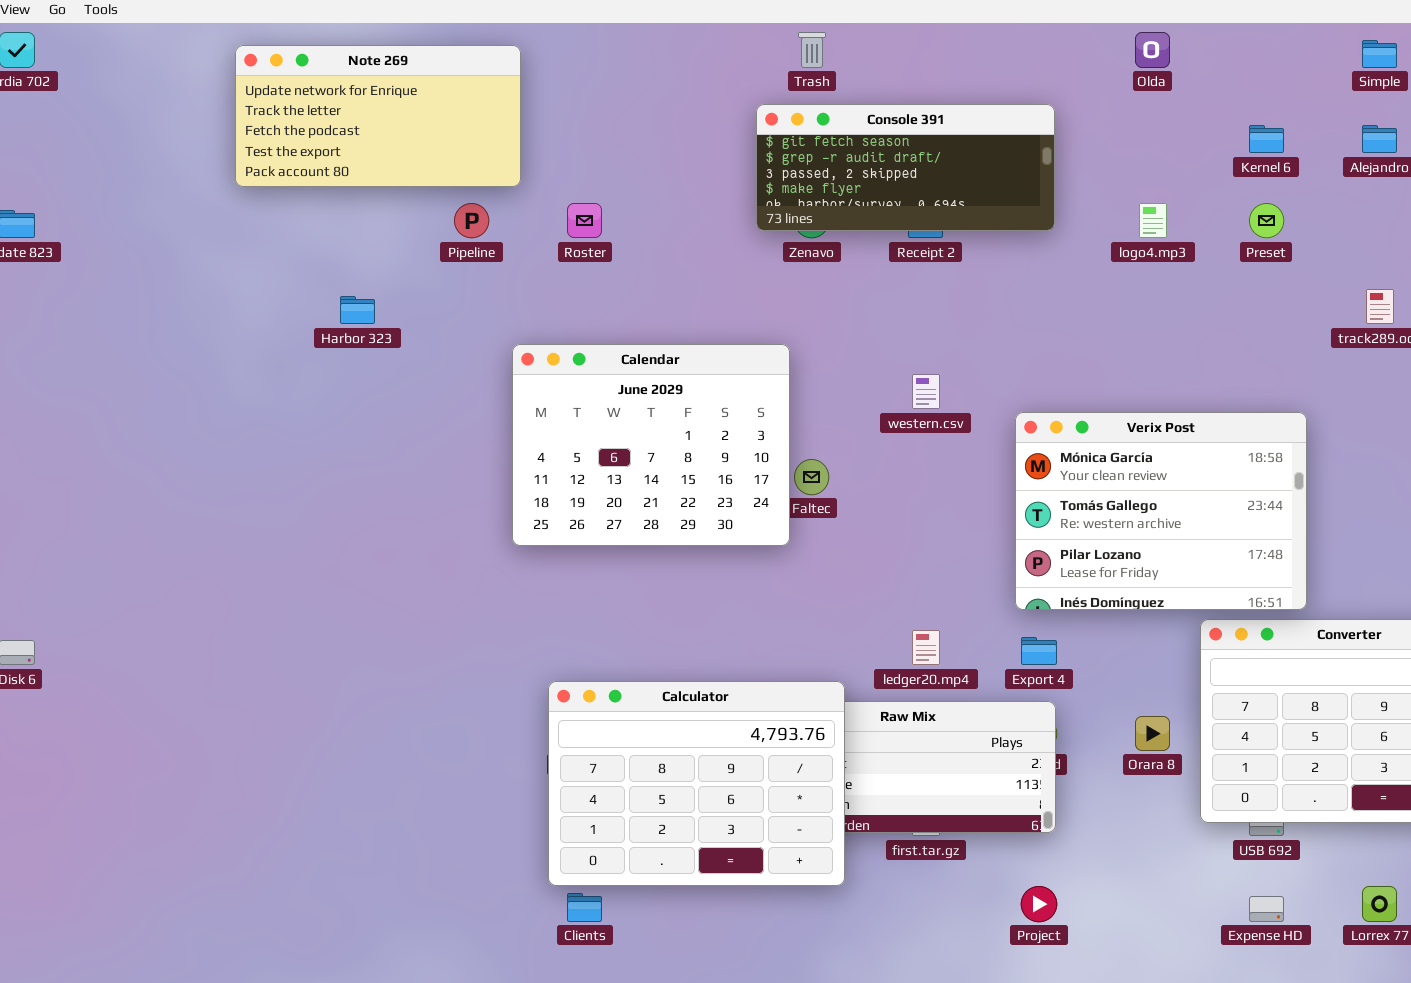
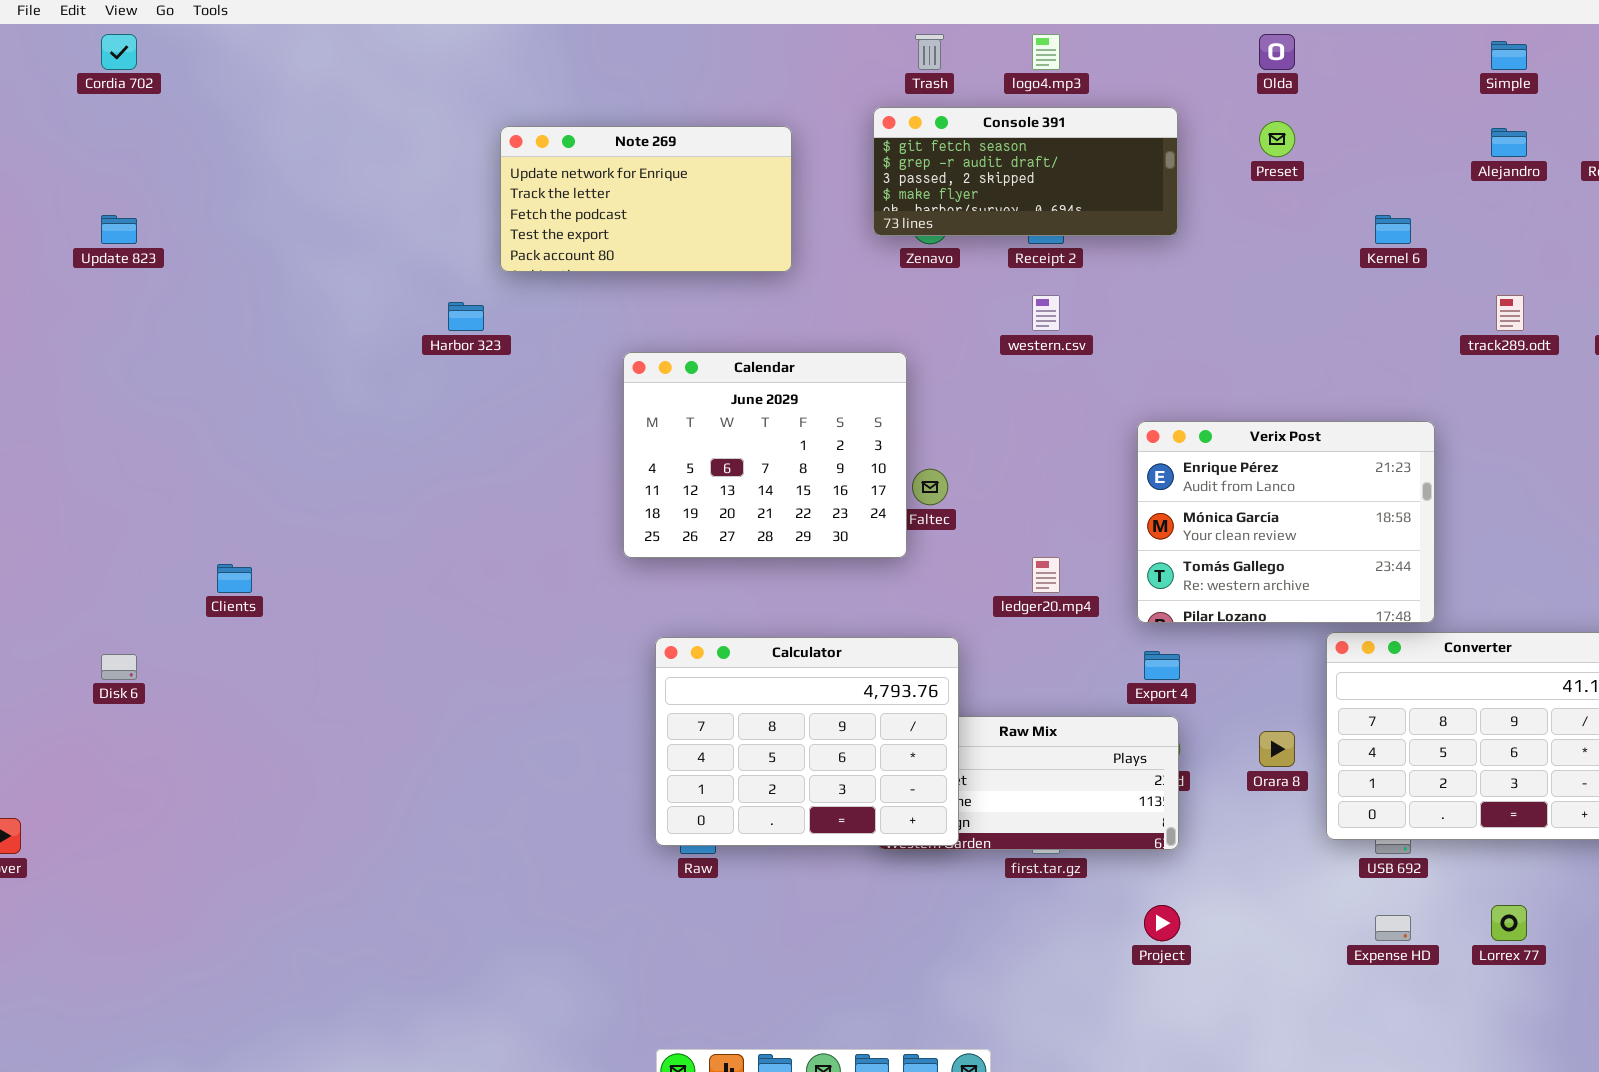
Note 269: [235,45,521,187] -> [500,126,792,272], moved
Kernel 6: [1249,125,1284,153] -> [1375,215,1411,244], moved
logo4.mp3: [1139,203,1167,238] -> [1032,34,1060,70], moved
Preset: [1249,203,1284,238] -> [1259,121,1295,157], moved
western.csv: [912,374,940,409] -> [1032,295,1060,331], moved
Verix Post: [1015,412,1307,610] -> [1137,421,1435,623], scrolled up 1 row
ledger20.mp4: [912,630,940,665] -> [1032,557,1060,593], moved
Calculator: [548,681,845,886] -> [655,637,959,846], moved
Clients: [567,893,602,922] -> [217,564,252,593], moved

